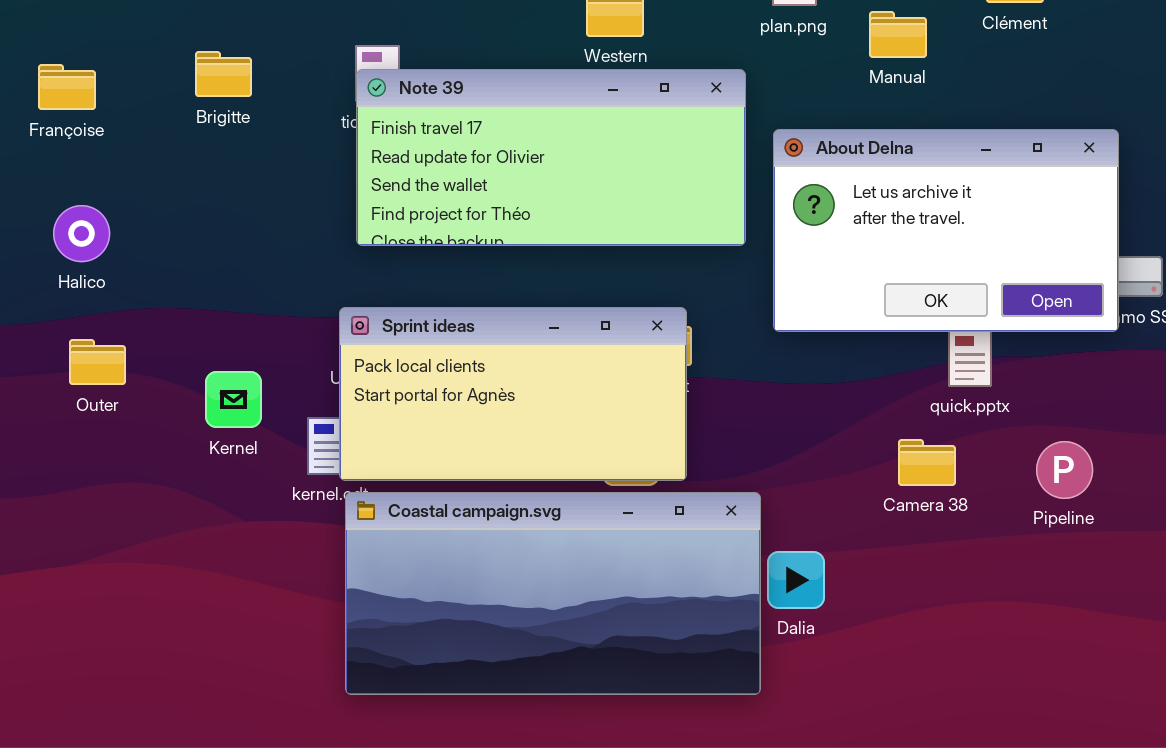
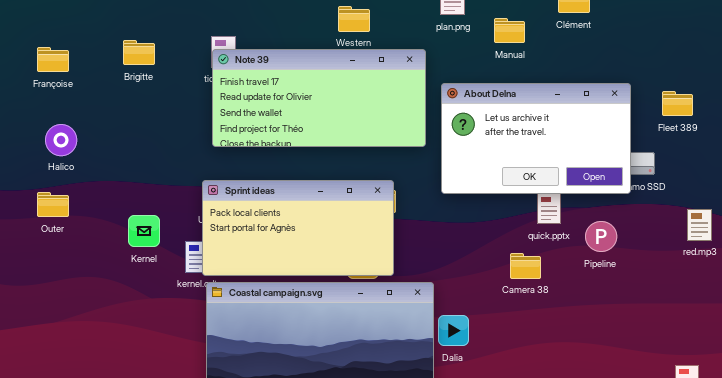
Outer: [69,339,126,385] -> [37,192,69,217], moved
Pipeline: [1036,441,1093,499] -> [585,221,617,252], moved

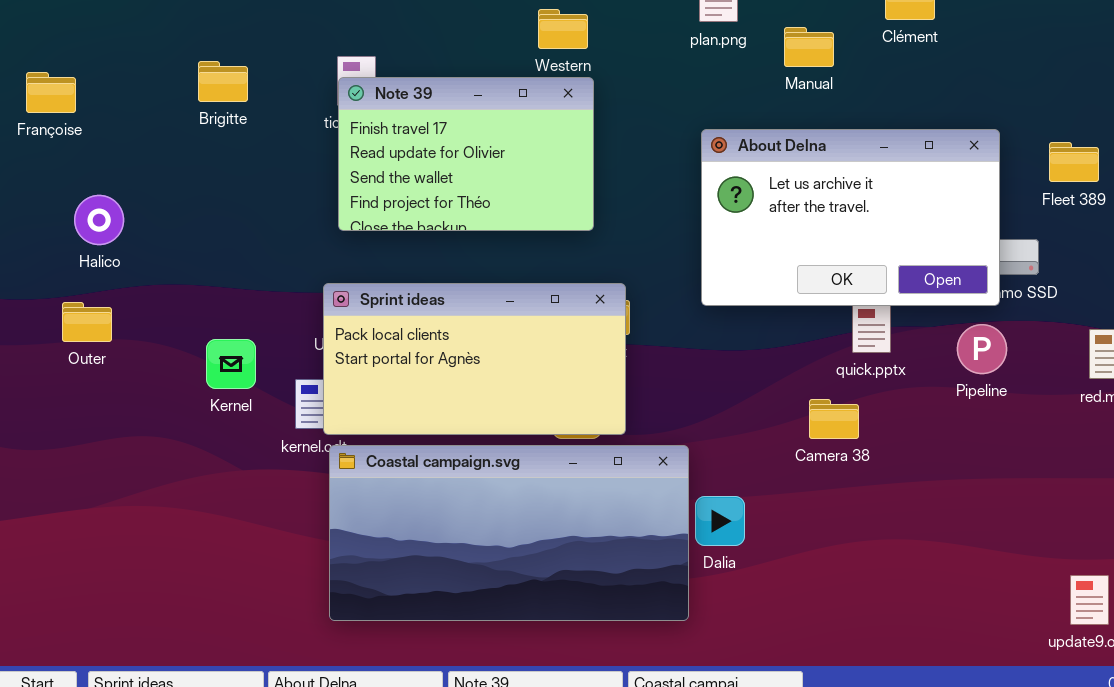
Françoise: [37,47,69,72] -> [26,72,76,113], moved
Note 39: [212,49,426,147] -> [338,77,594,231], resized
Pipeline: [585,221,617,252] -> [957,324,1007,374], moved

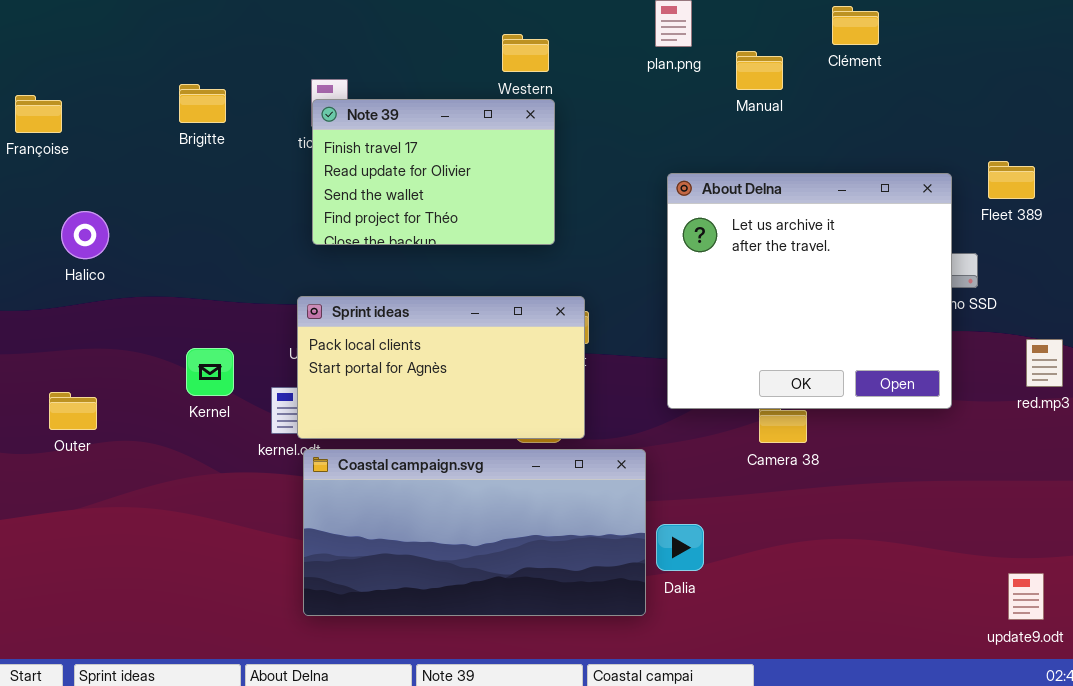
About Delna: [701,129,1000,306] -> [667,173,952,409], moved, resized
Outer: [62,302,112,342] -> [49,392,97,430], moved
Dalia: [695,496,745,546] -> [656,524,704,571], moved

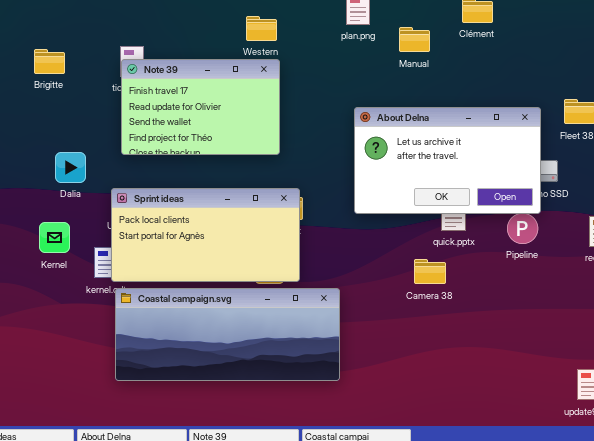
About Delna: [667,173,952,409] -> [354,107,541,214], resized
Coastal campaign.svg: [303,449,646,616] -> [115,288,340,381], resized
Dalia: [656,524,704,571] -> [55,152,86,183], moved

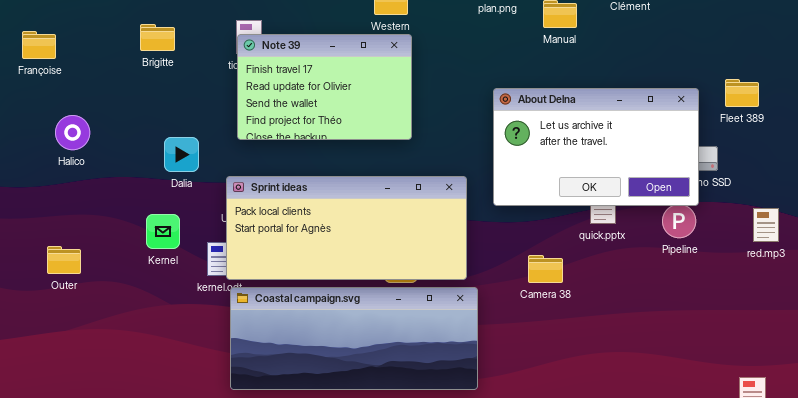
Sprint ideas: [111,188,300,282] -> [226,176,467,280], resized
Camera 38: [414,259,446,284] -> [528,255,563,283], moved

